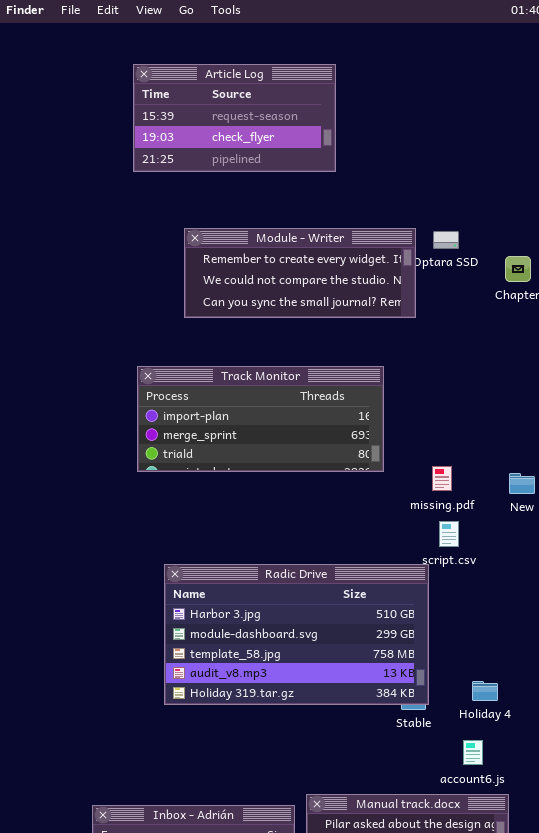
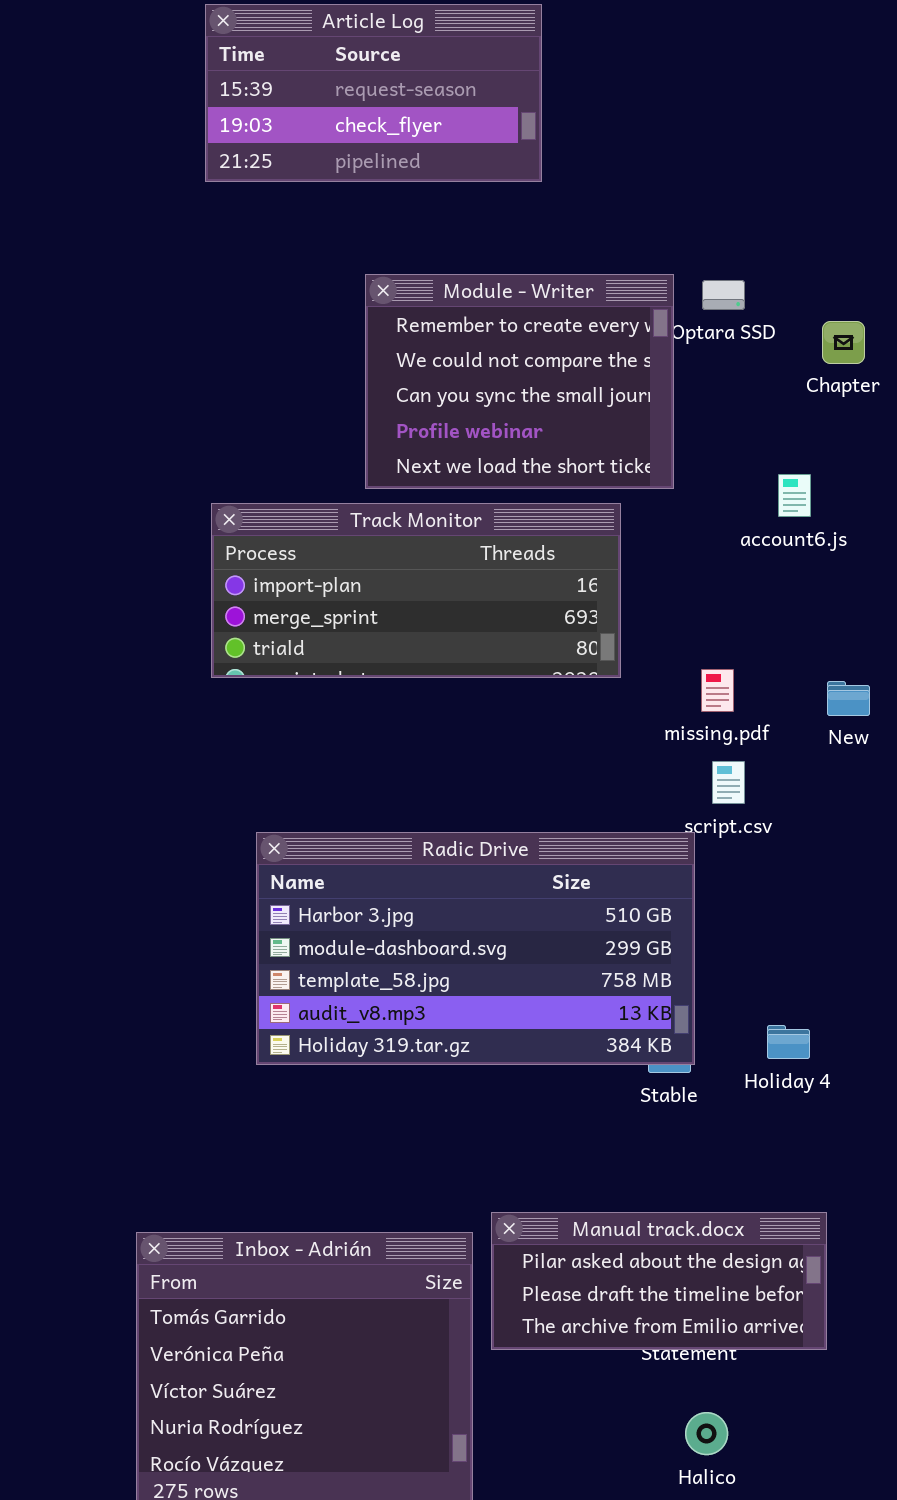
Module - Writer: [184,228,416,318] -> [365,274,674,489], resized
account6.js: [463,740,483,765] -> [778,474,811,517], moved

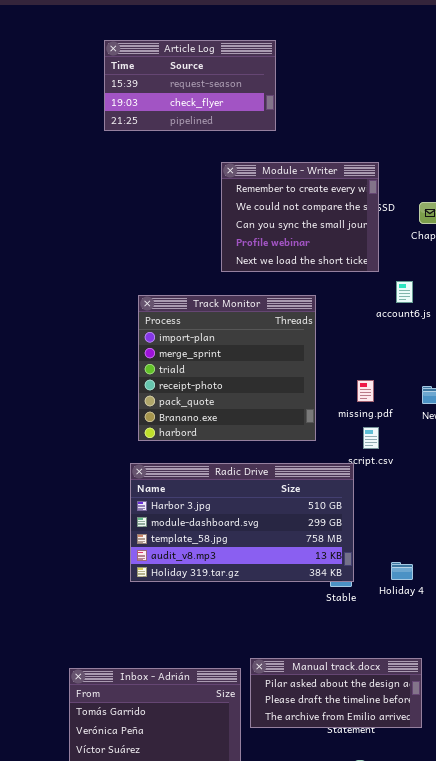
Module - Writer: [365,274,674,489] -> [221,162,379,272], moved
Track Monitor: [211,503,621,678] -> [138,295,316,441], resized

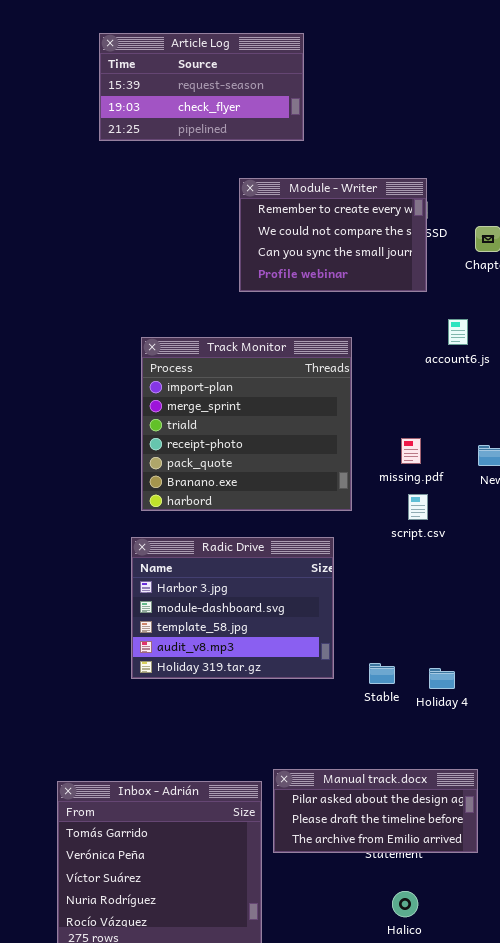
Module - Writer: [221,162,379,272] -> [239,178,427,292], resized
Radic Drive: [130,463,354,582] -> [131,537,334,679], resized
Holiday 4: [391,562,413,580] -> [429,668,455,689], moved

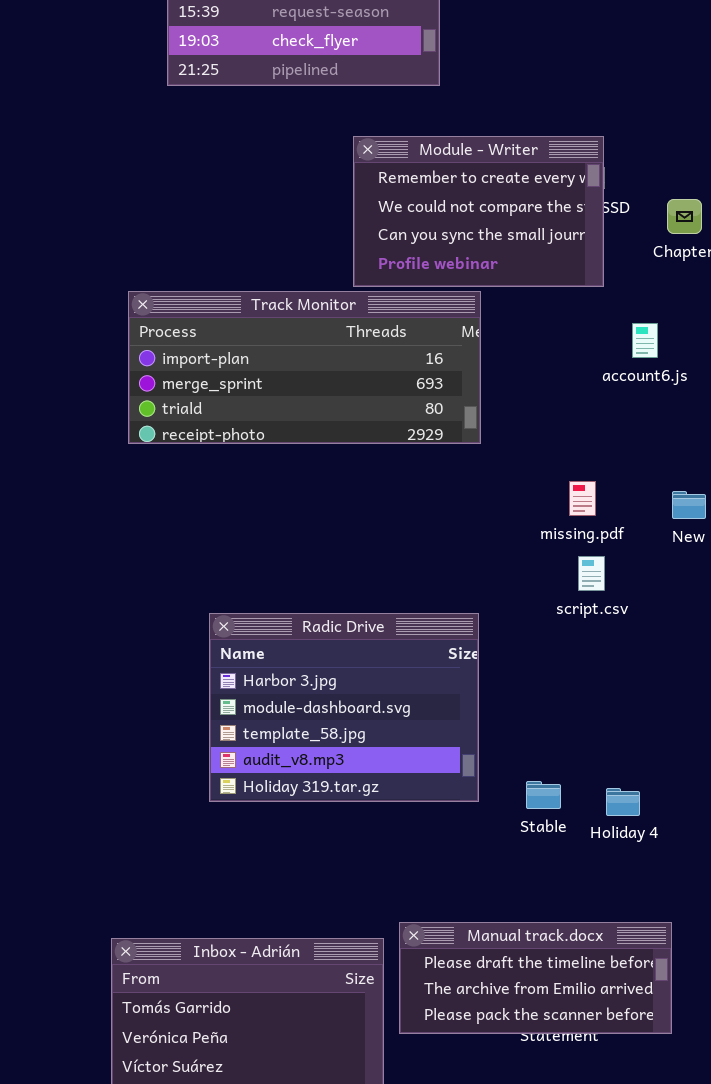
Track Monitor: [141,337,352,511] -> [128,291,481,444], moved, resized
Manual track.docx: [273,769,478,853] -> [399,922,672,1034], scrolled down 1 row

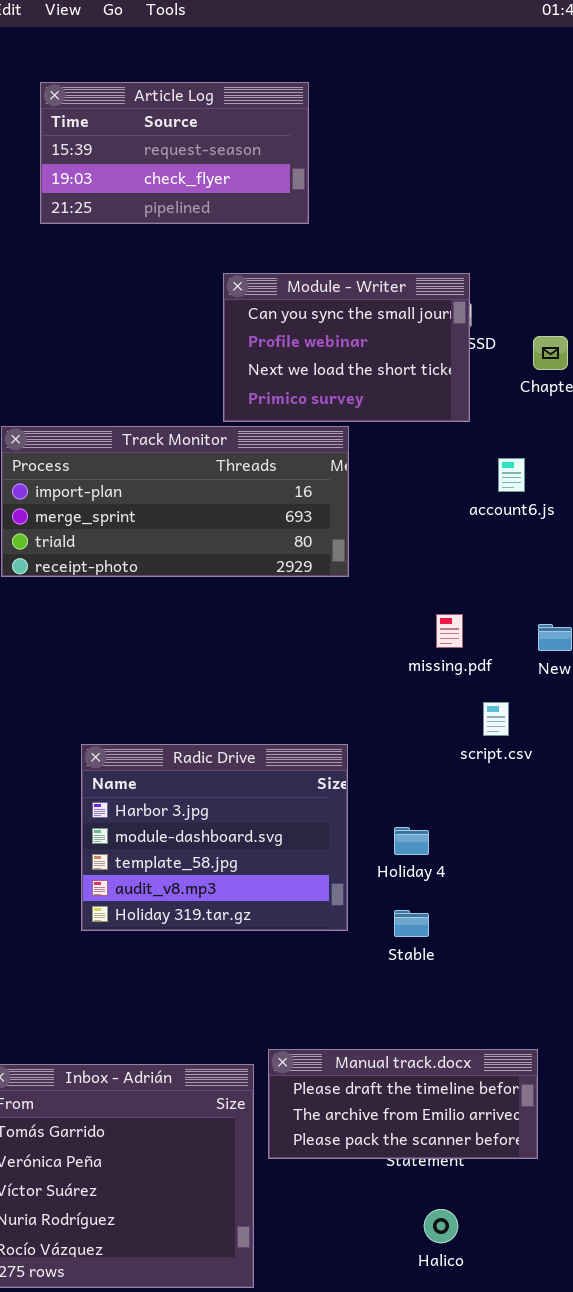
Module - Writer: [353,136,604,287] -> [223,273,470,422], scrolled down 2 rows
script.csv: [578,556,605,591] -> [483,702,509,736], moved
Holiday 4: [606,788,640,816] -> [394,827,429,855], moved

